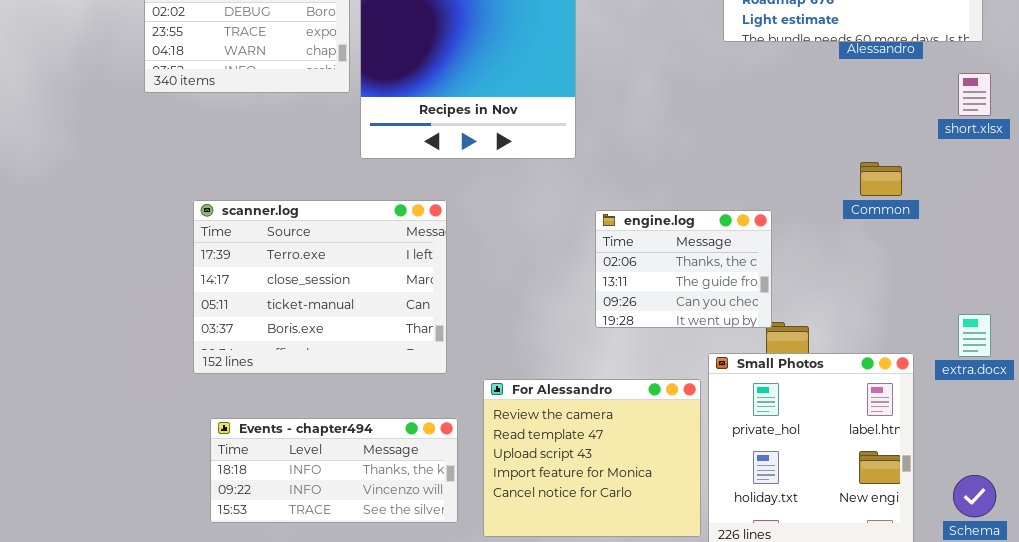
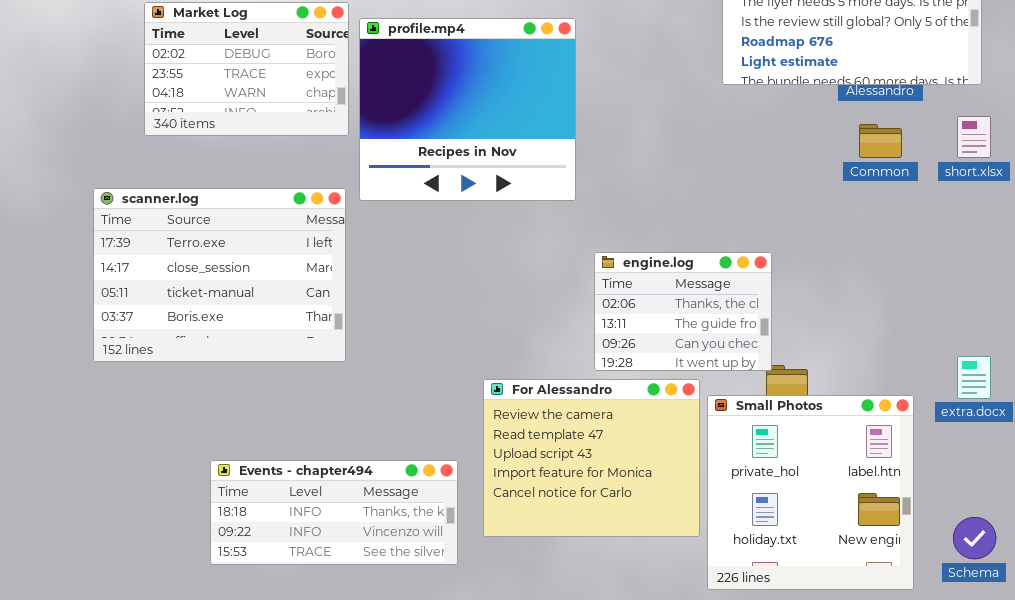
Common: [860,162,902,196] -> [859,124,902,158], moved
scanner.log: [193,200,447,374] -> [93,188,346,362], moved
For Alessandro: [483,379,701,537] -> [483,379,700,537], moved

